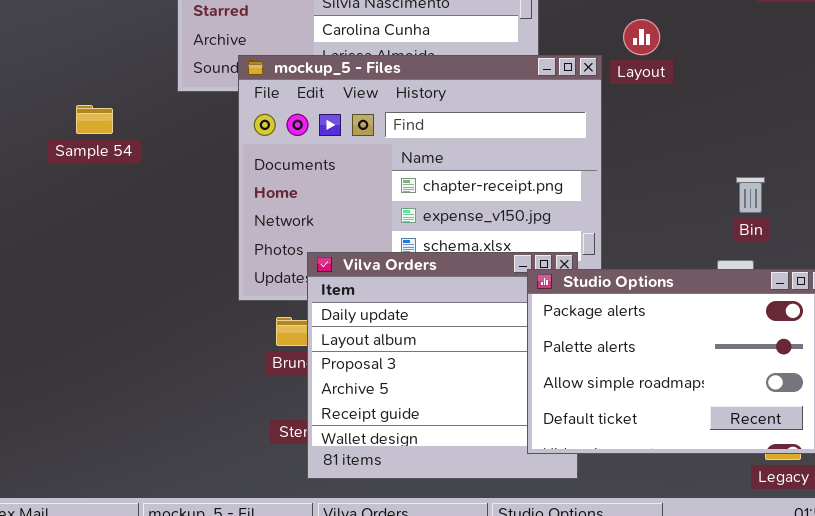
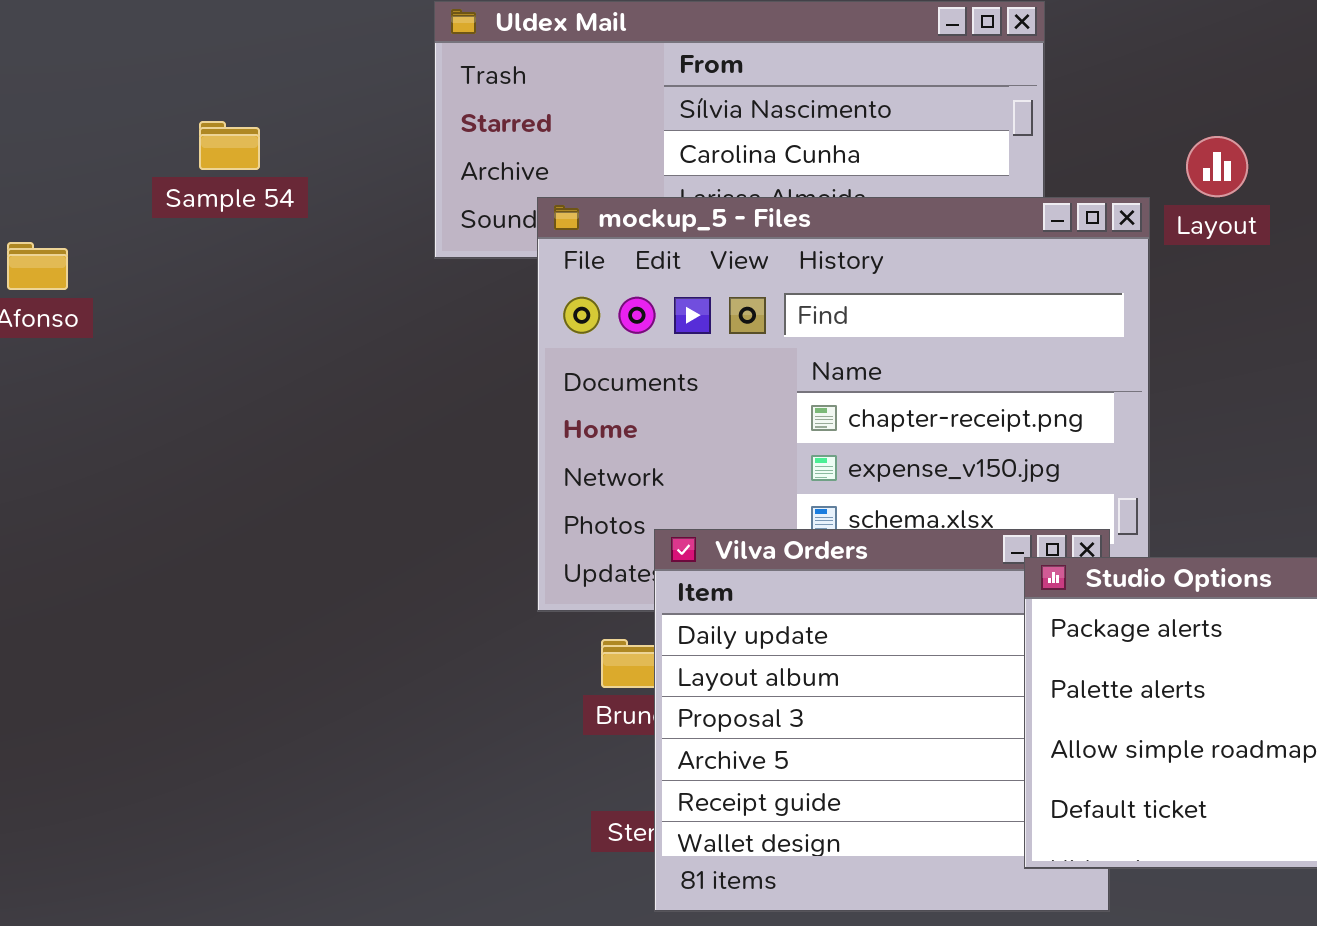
Sample 54: [76,105,113,134] -> [199,121,260,170], moved

